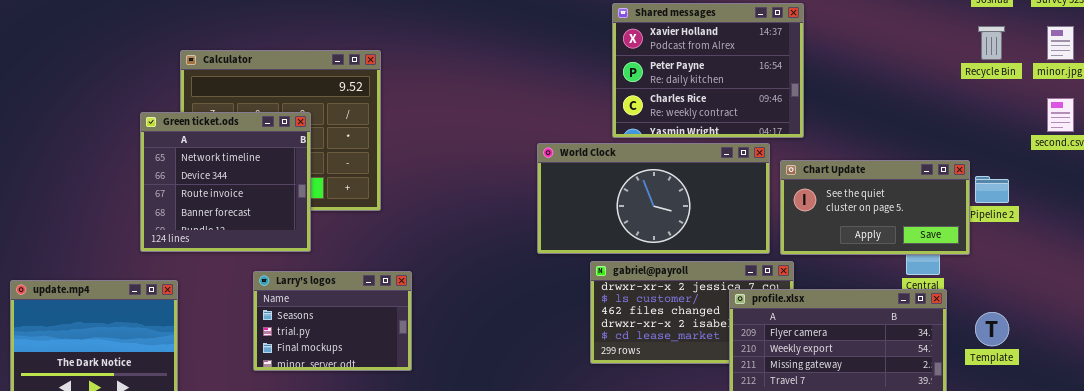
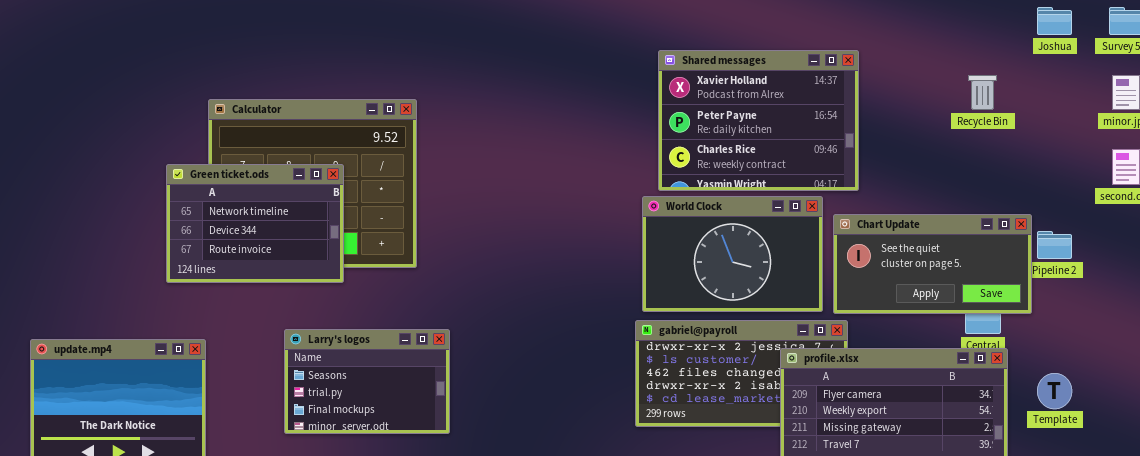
Recycle Bin: [978,26,1005,60] -> [968,75,997,110], moved
Green ticket.ods: [140,112,311,252] -> [166,164,344,283], resized
World Clock: [537,143,770,254] -> [642,196,823,312], resized

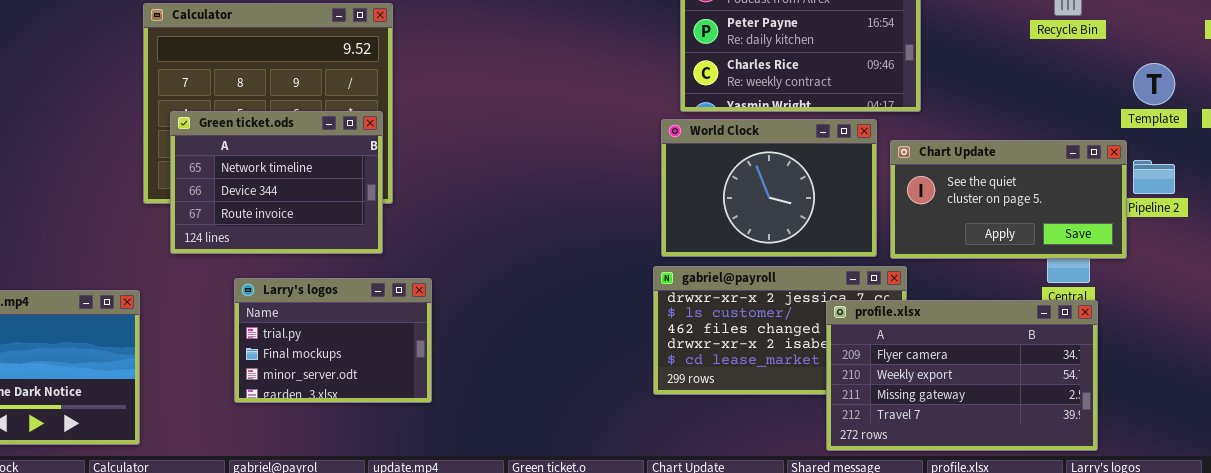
Green ticket.ods: [166,164,344,283] -> [170,111,383,254], moved
Larry's logos: [284,329,450,434] -> [234,278,432,403], scrolled down 1 row
Template: [1037,373,1072,409] -> [1133,63,1175,105], moved

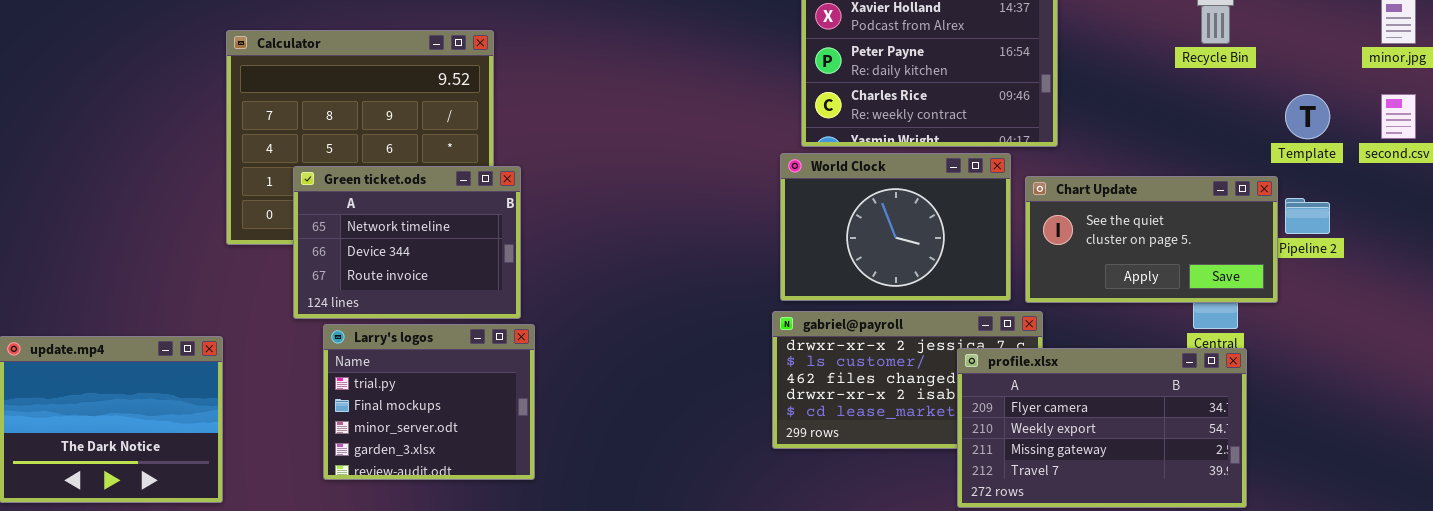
Green ticket.ods: [170,111,383,254] -> [293,166,521,319], moved
Larry's logos: [234,278,432,403] -> [323,324,535,480], resized

